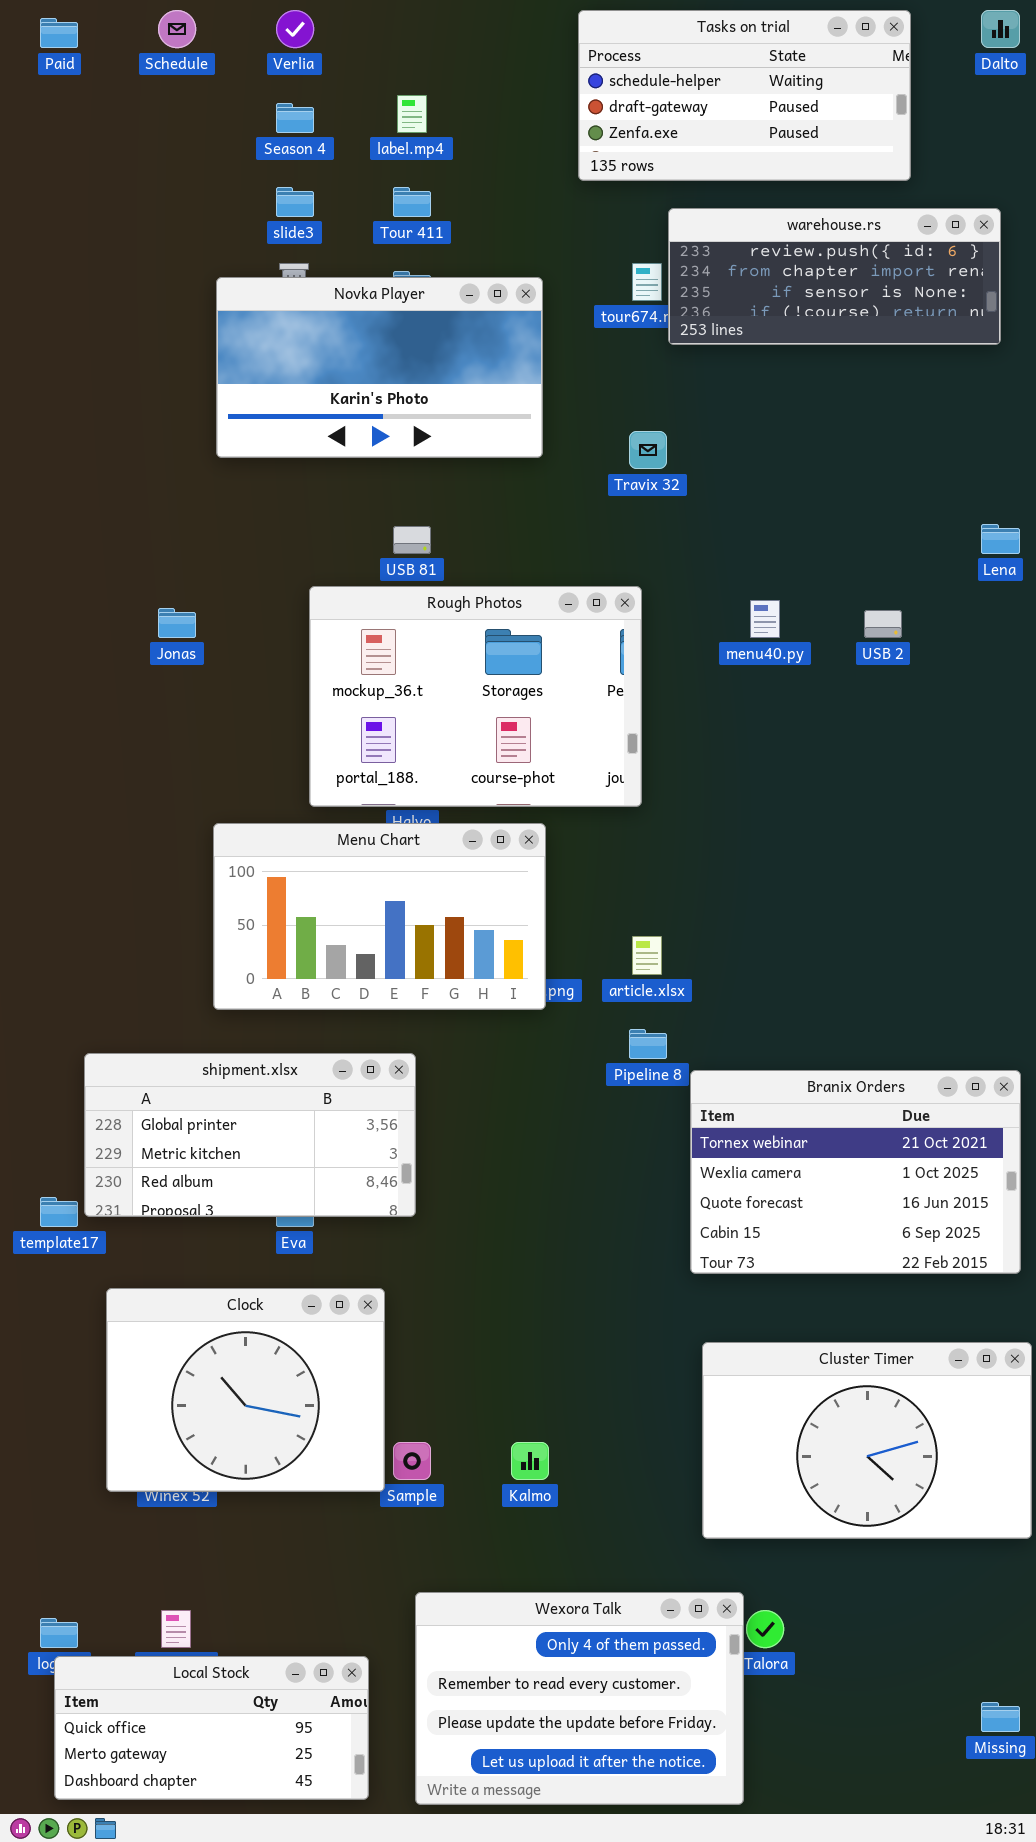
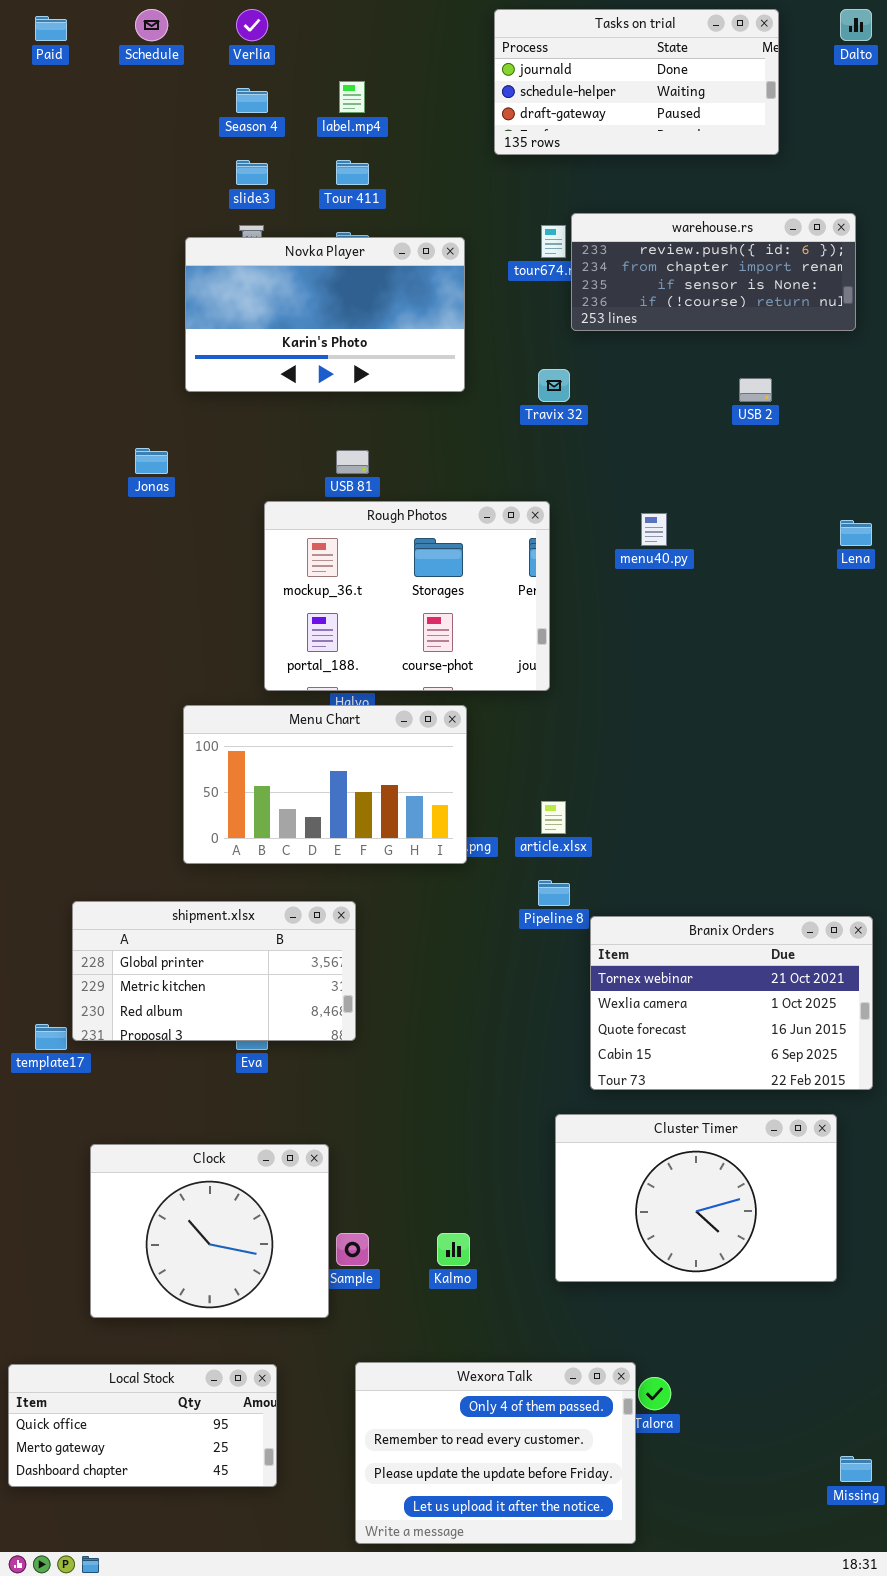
Tasks on trial: [578,10,911,181] -> [494,9,779,155], scrolled up 1 row
warehouse.rs: [668,208,1001,345] -> [571,213,856,331], moved
Lena: [981,524,1020,554] -> [840,520,872,546], moved
Jonas: [158,608,196,638] -> [135,448,168,474], moved
USB 2: [864,610,902,638] -> [739,378,772,402], moved
Clock: [106,1288,385,1492] -> [90,1144,329,1318], moved
Cluster Timer: [702,1342,1032,1539] -> [555,1114,837,1282], moved
Local Stock: [54,1656,369,1800] -> [8,1364,277,1487], moved

